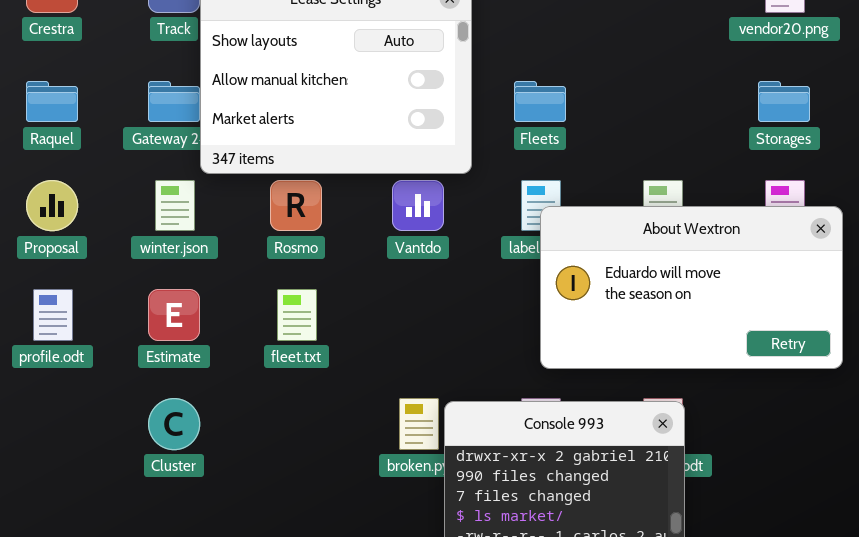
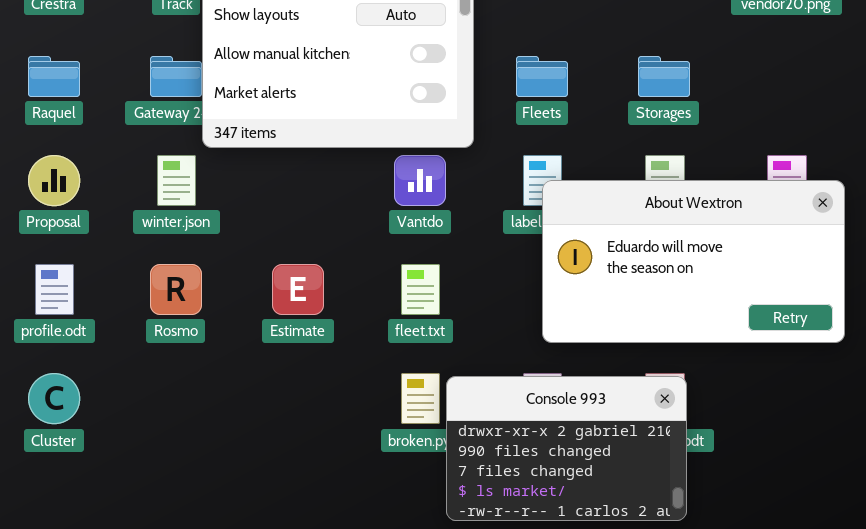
Storages: [758,81,810,122] -> [638,56,690,97], moved
Rosmo: [270,180,322,231] -> [150,264,202,315], moved
Estimate: [148,289,200,341] -> [272,264,324,315], moved
fleet.txt: [277,289,317,341] -> [401,264,440,315], moved
Cluster: [148,398,200,450] -> [28,373,80,424], moved

